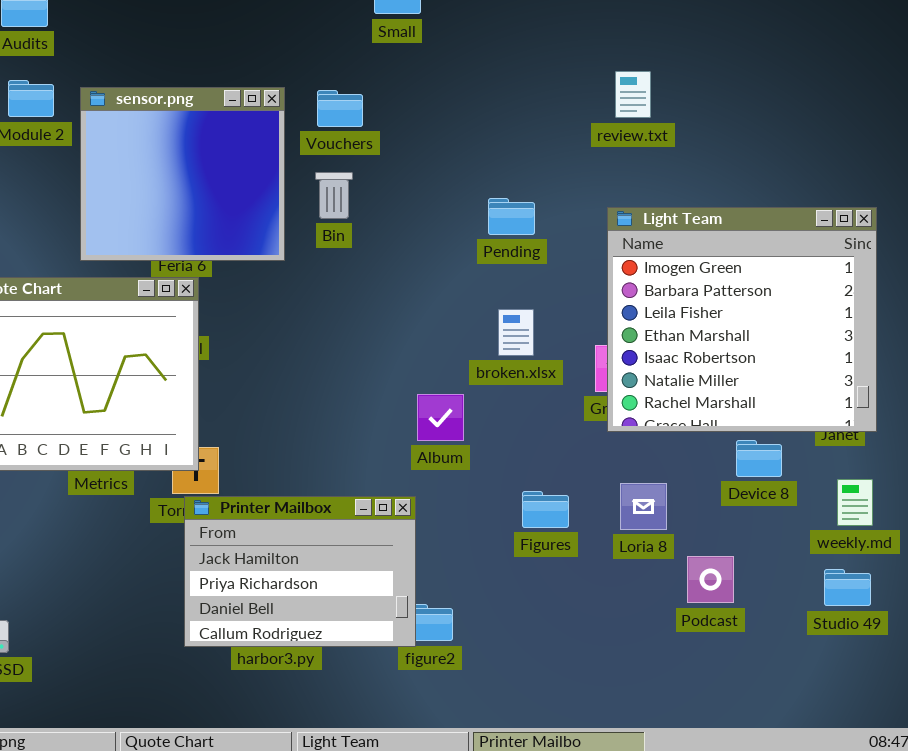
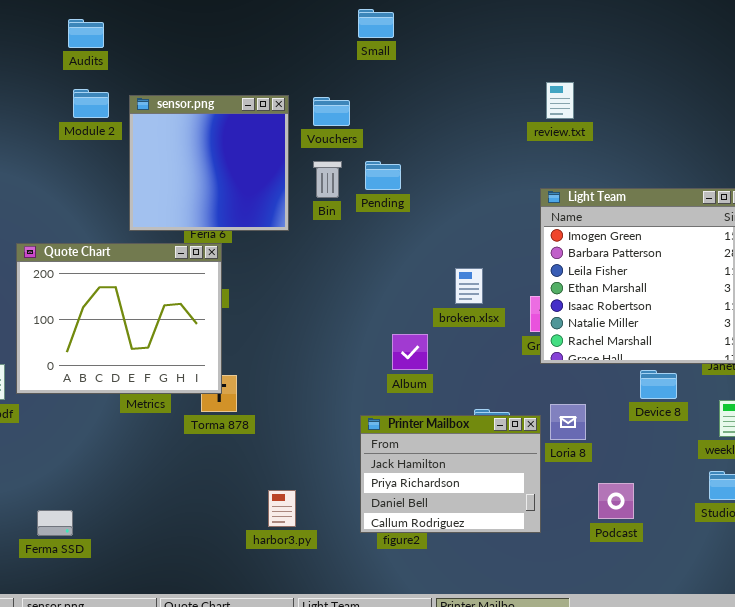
Pending: [488,198,535,235] -> [365,161,401,190], moved
Printer Mailbox: [184,496,416,647] -> [360,415,541,533], moved
Podcast: [687,556,734,603] -> [598,483,634,519], moved

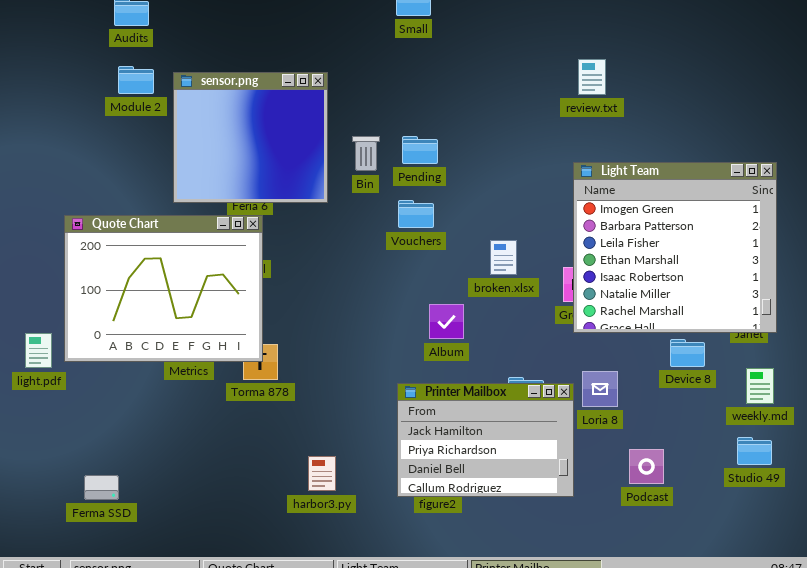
Vouchers: [313,97,350,126] -> [398,200,434,228], moved

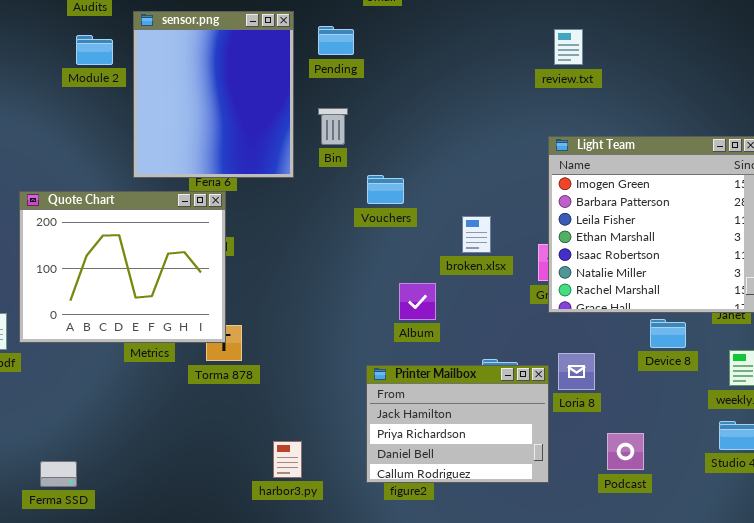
sensor.png: [173,72,328,203] -> [133,11,294,178], resized
Pending: [402,136,438,164] -> [318,26,354,55], moved

